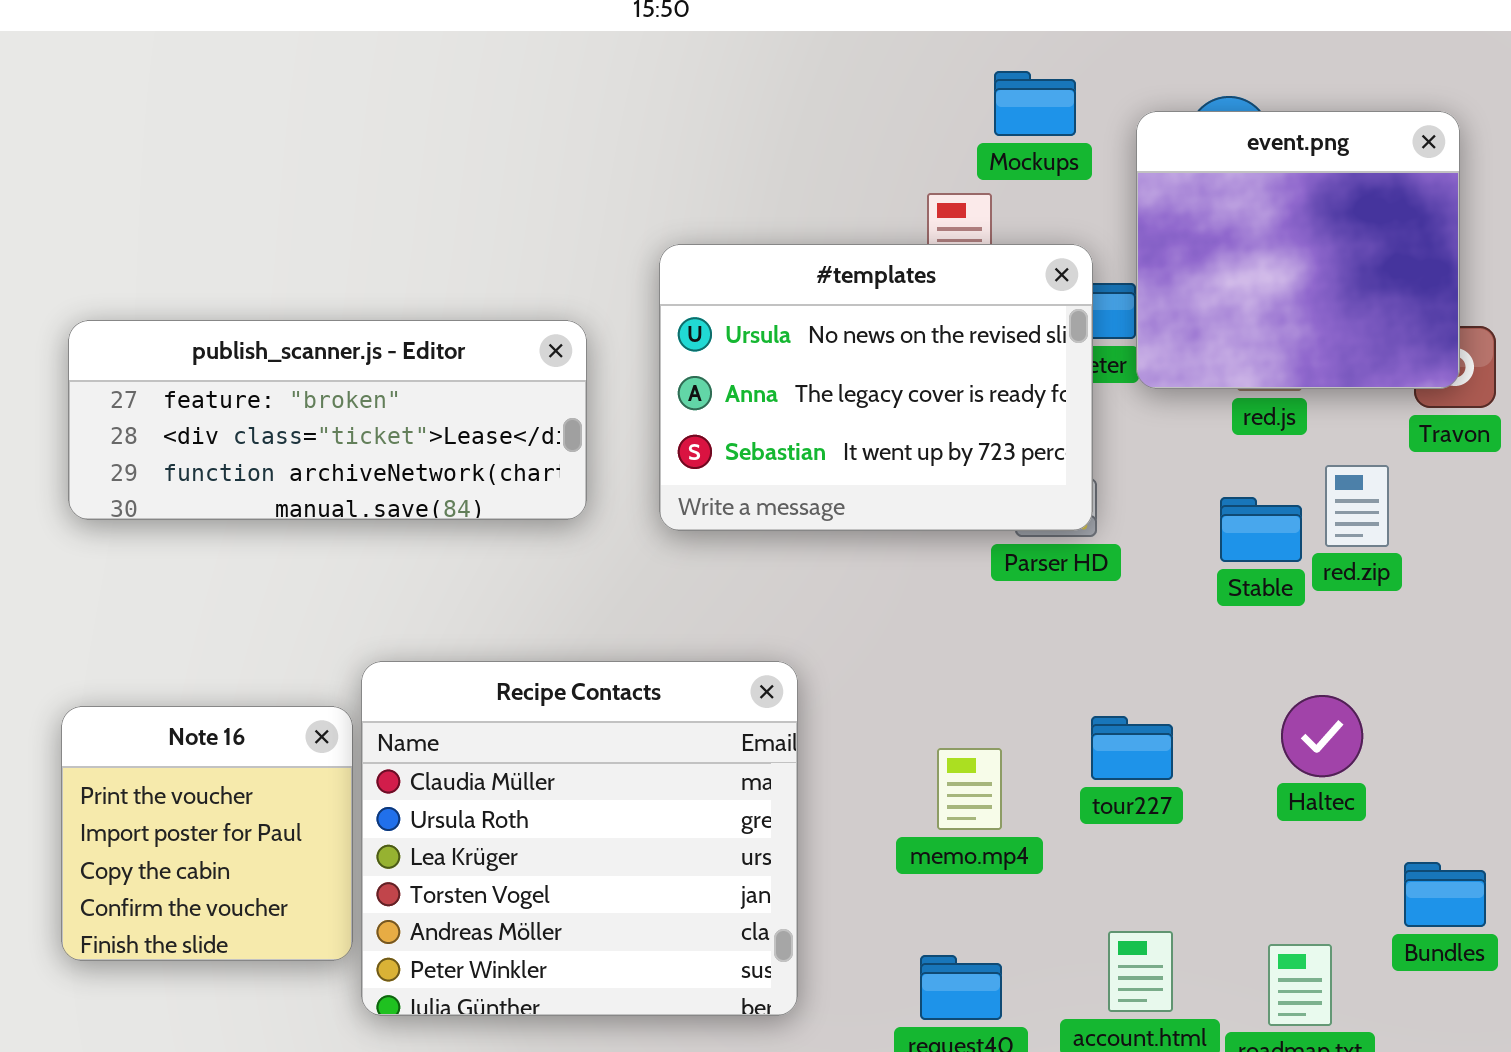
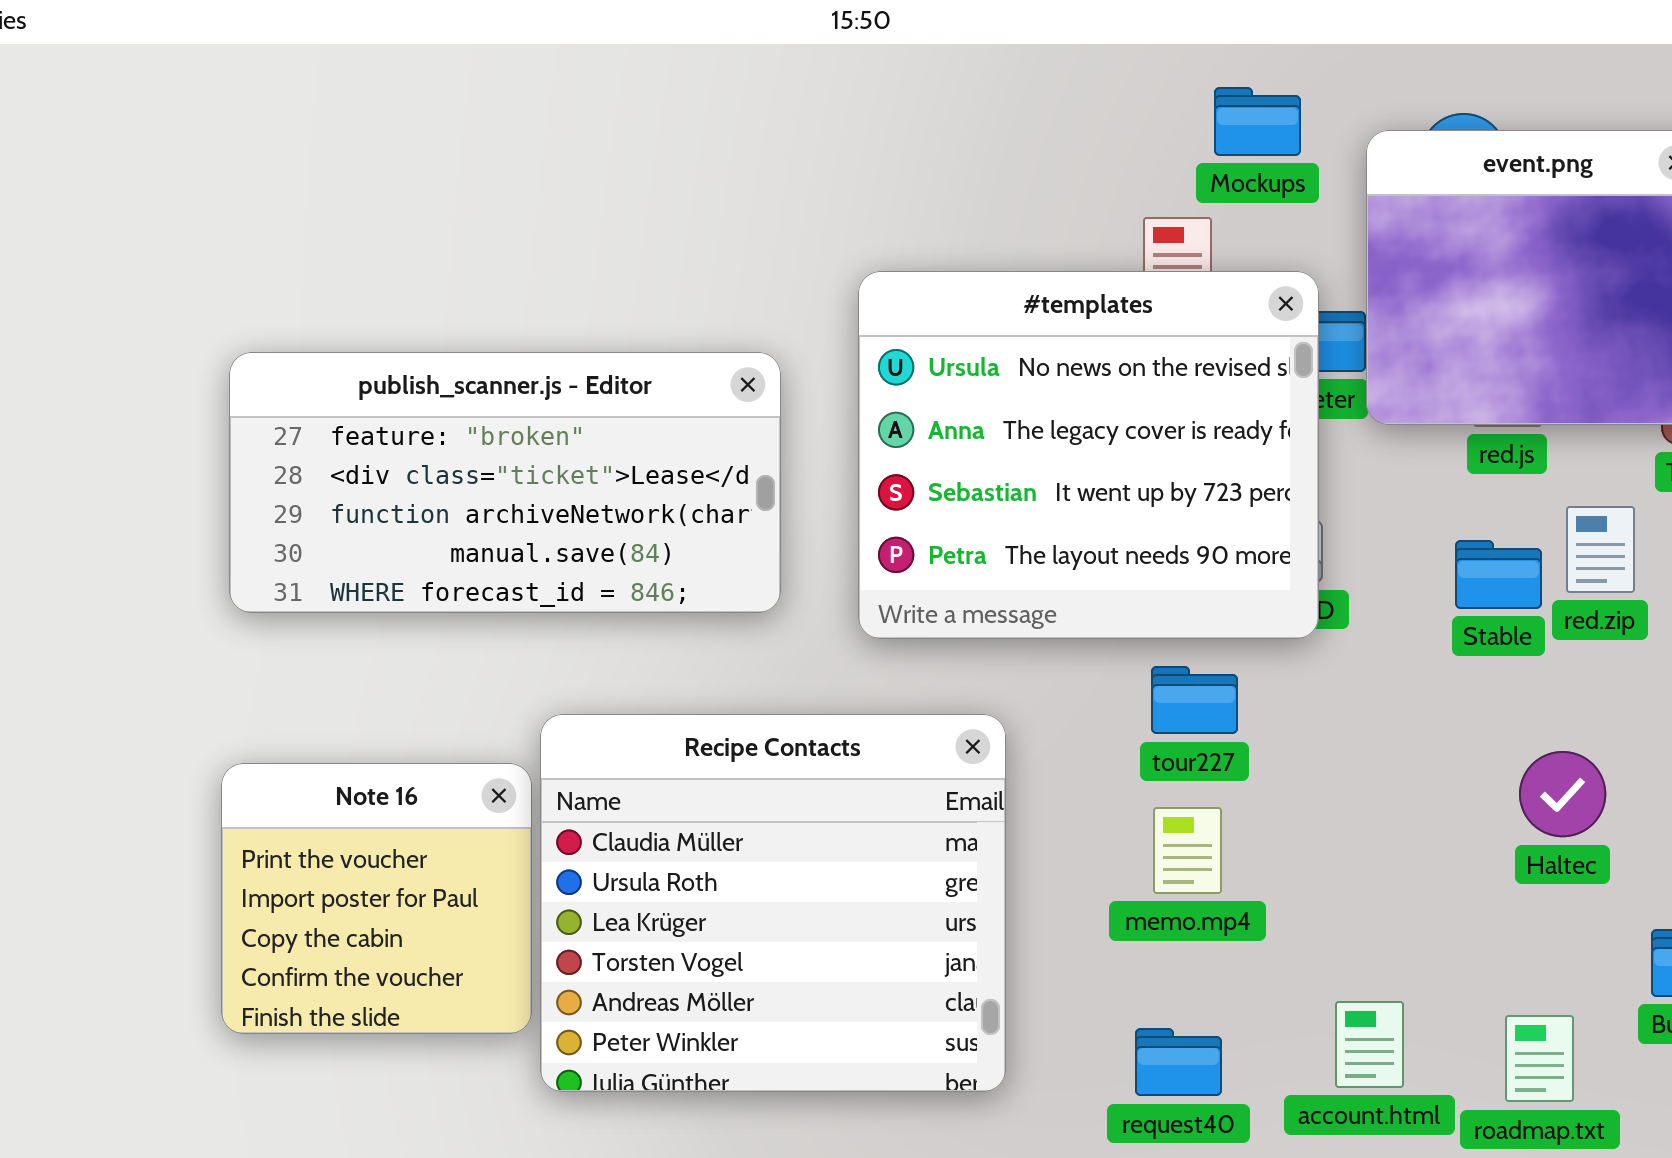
#templates: [659,244,1093,531] -> [858,271,1319,639], resized
publish_scanner.js - Editor: [68,320,587,520] -> [229,352,781,613], resized
tour227: [1091,716,1173,780] -> [1151,666,1238,734], moved

